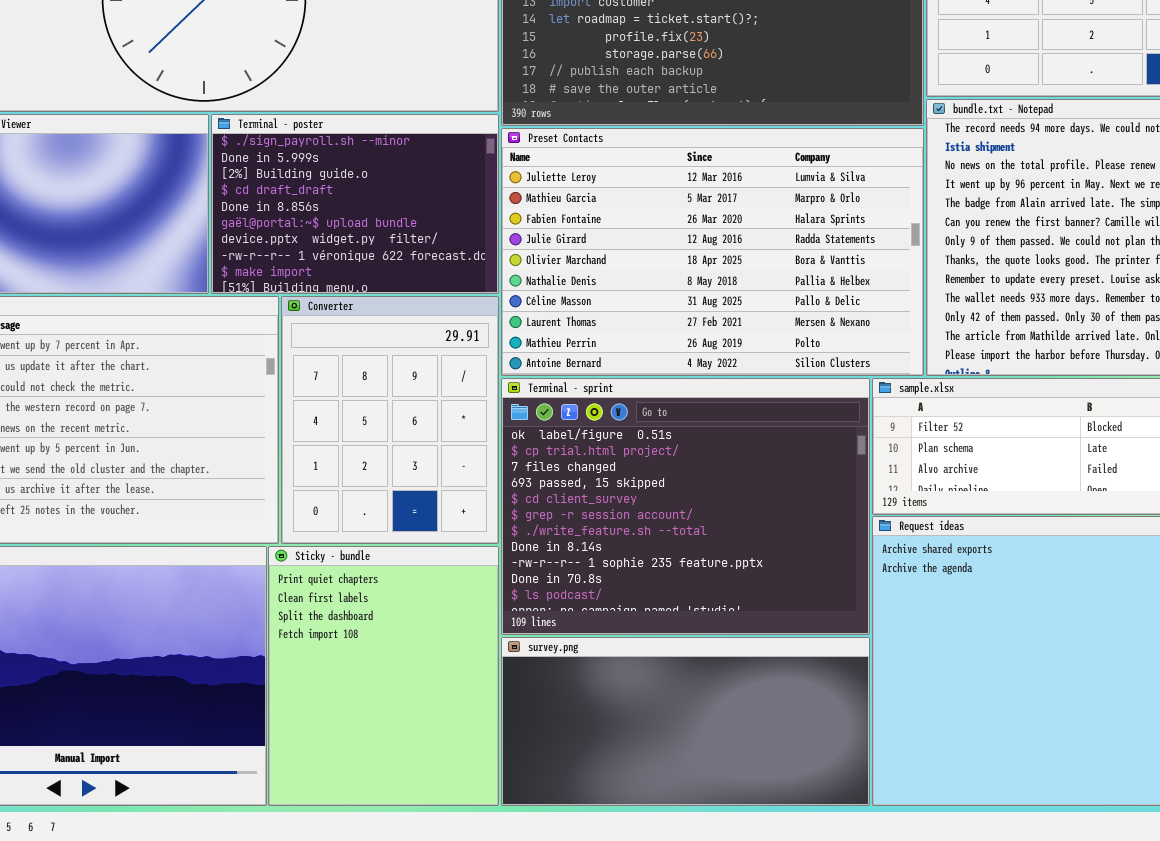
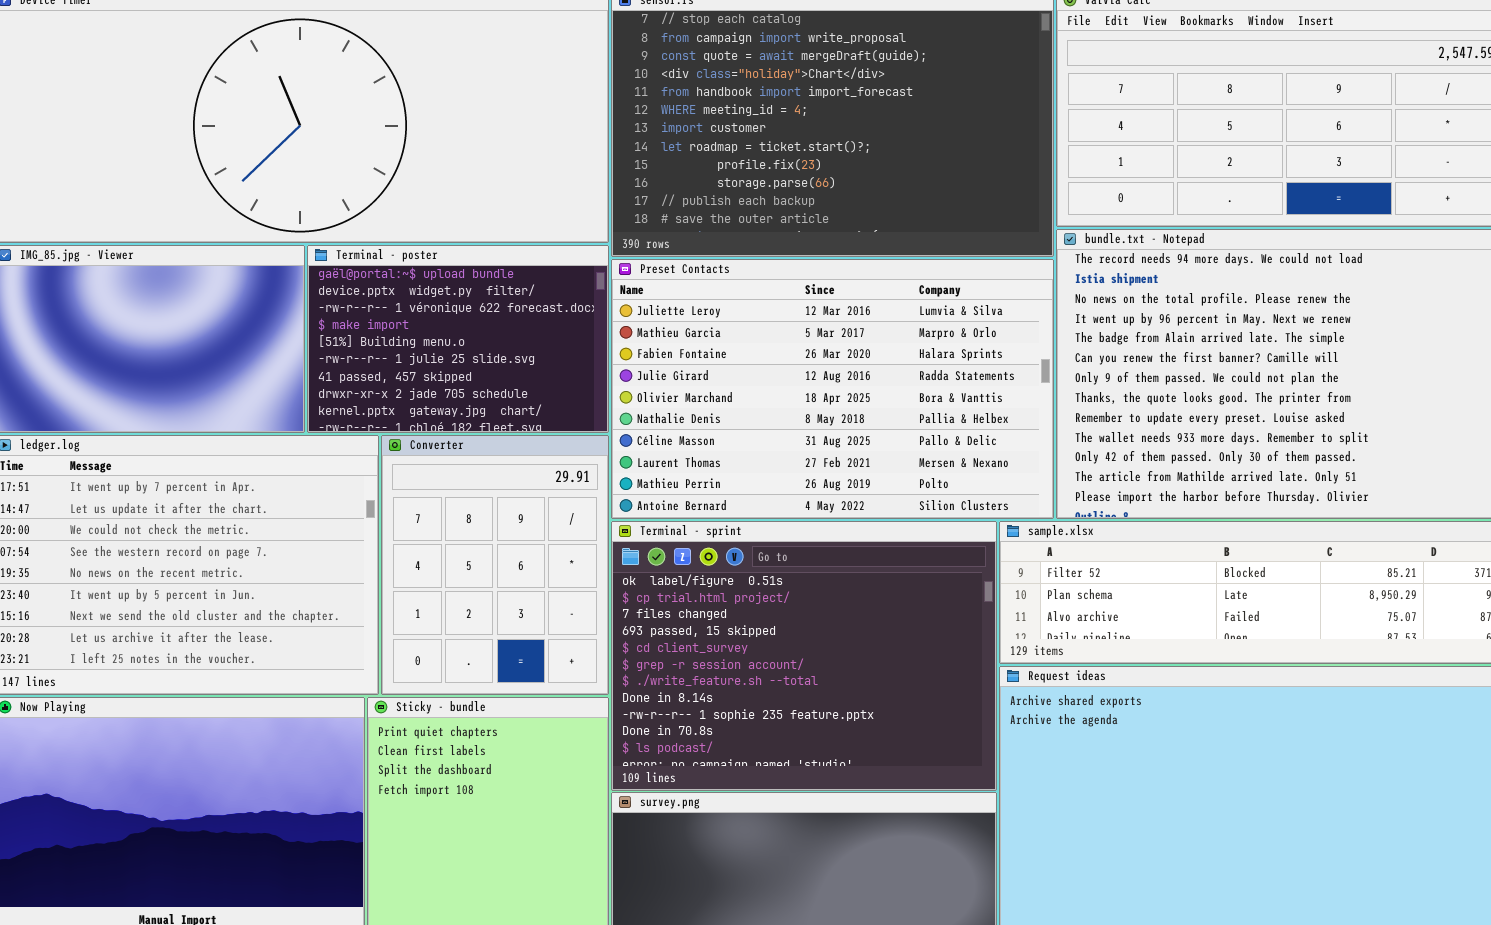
Terminal - poster: [211,114,499,294] -> [307,245,609,433], scrolled down 5 rows

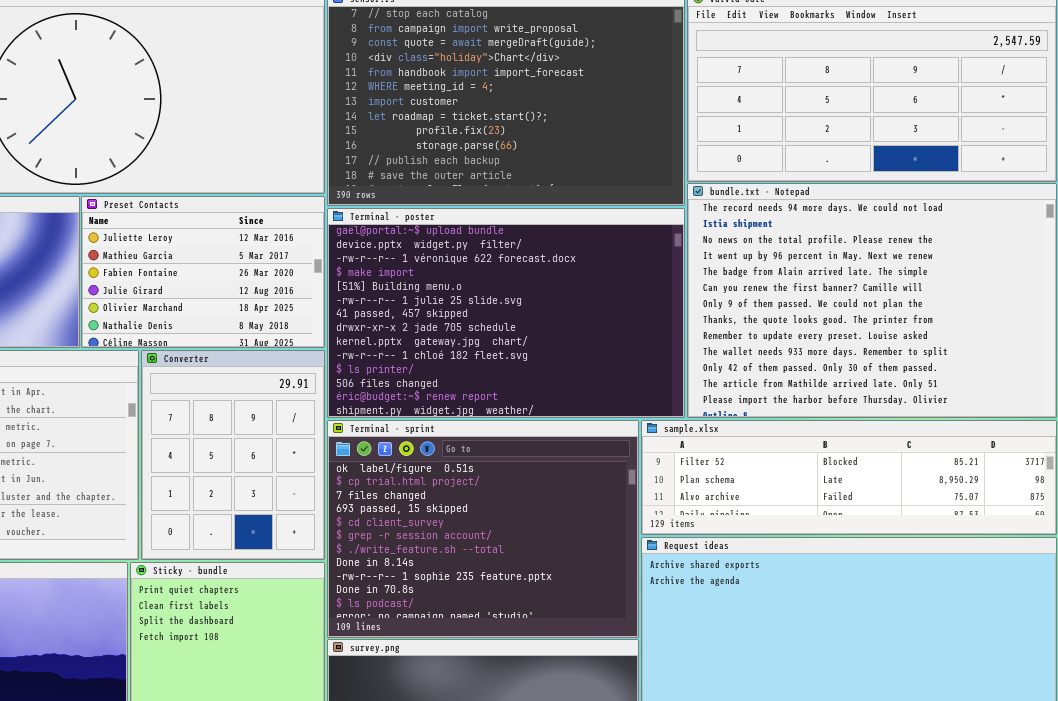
Terminal - poster: [307,245,609,433] -> [327,208,685,418], moved, resized
Preset Contacts: [611,259,1054,519] -> [81,196,325,348], moved, resized

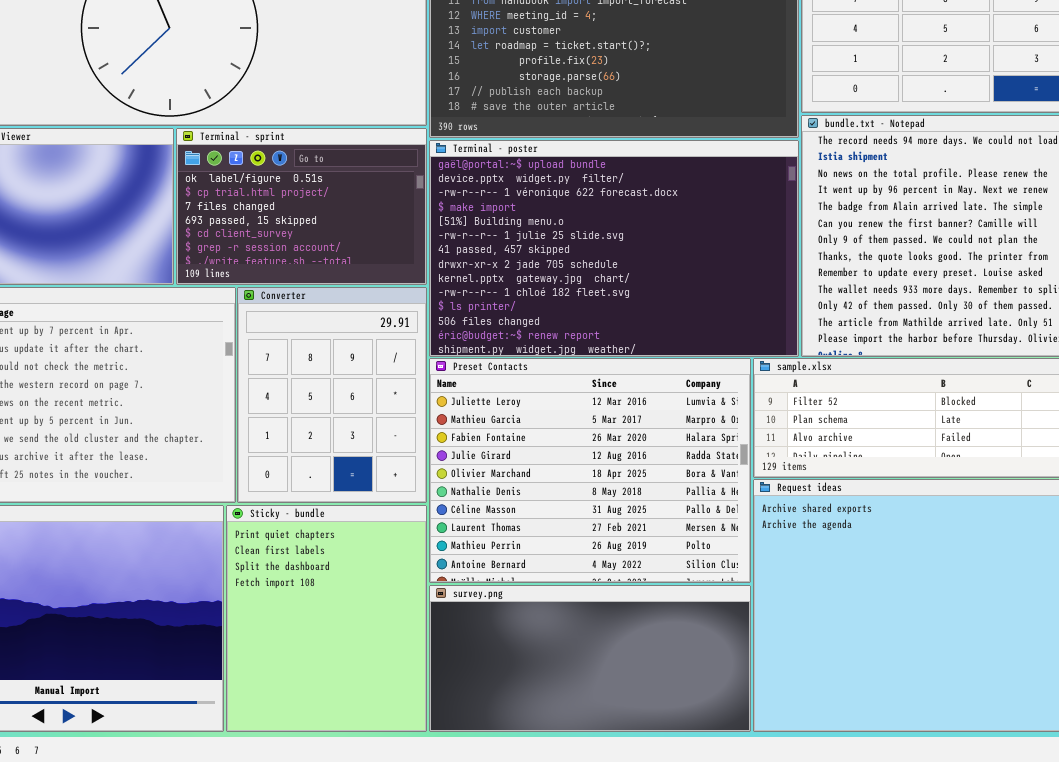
Preset Contacts: [81,196,325,348] -> [429,358,751,583], moved, resized
Terminal - sprint: [327,420,639,638] -> [176,128,427,285], moved, resized

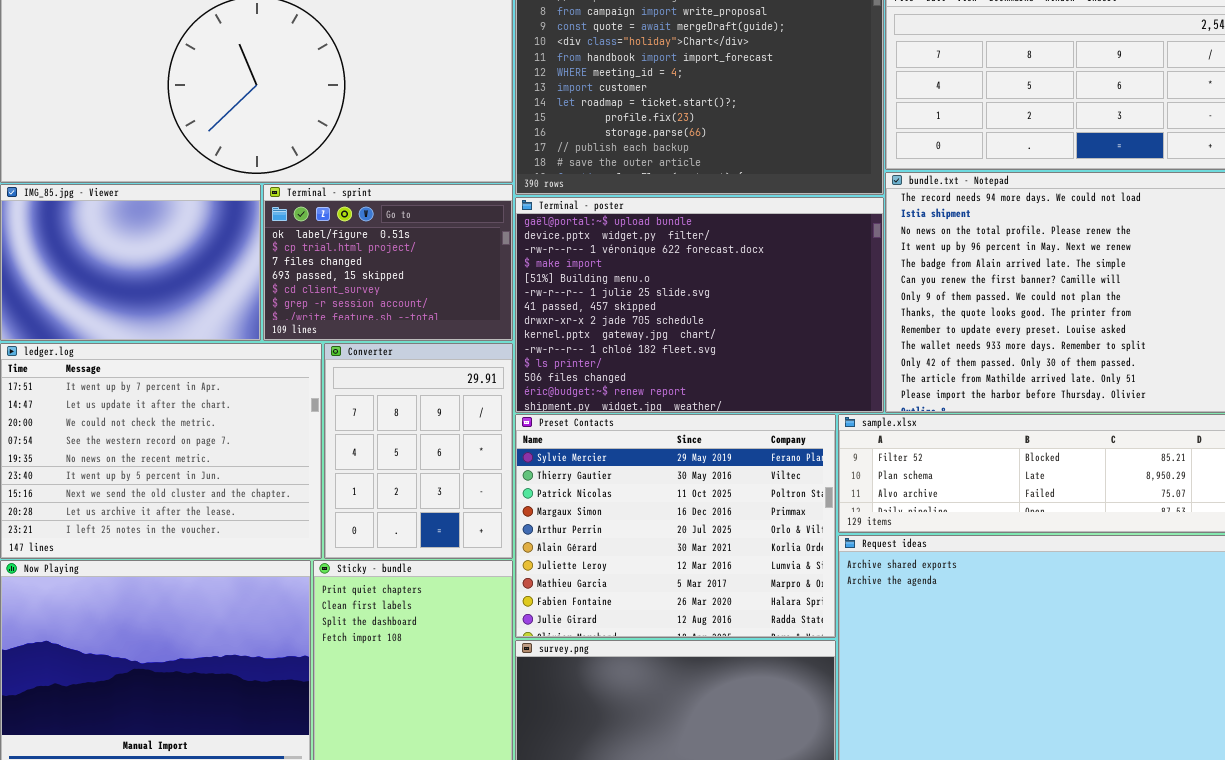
Preset Contacts: [429,358,751,583] -> [515,414,836,638], scrolled up 6 rows

